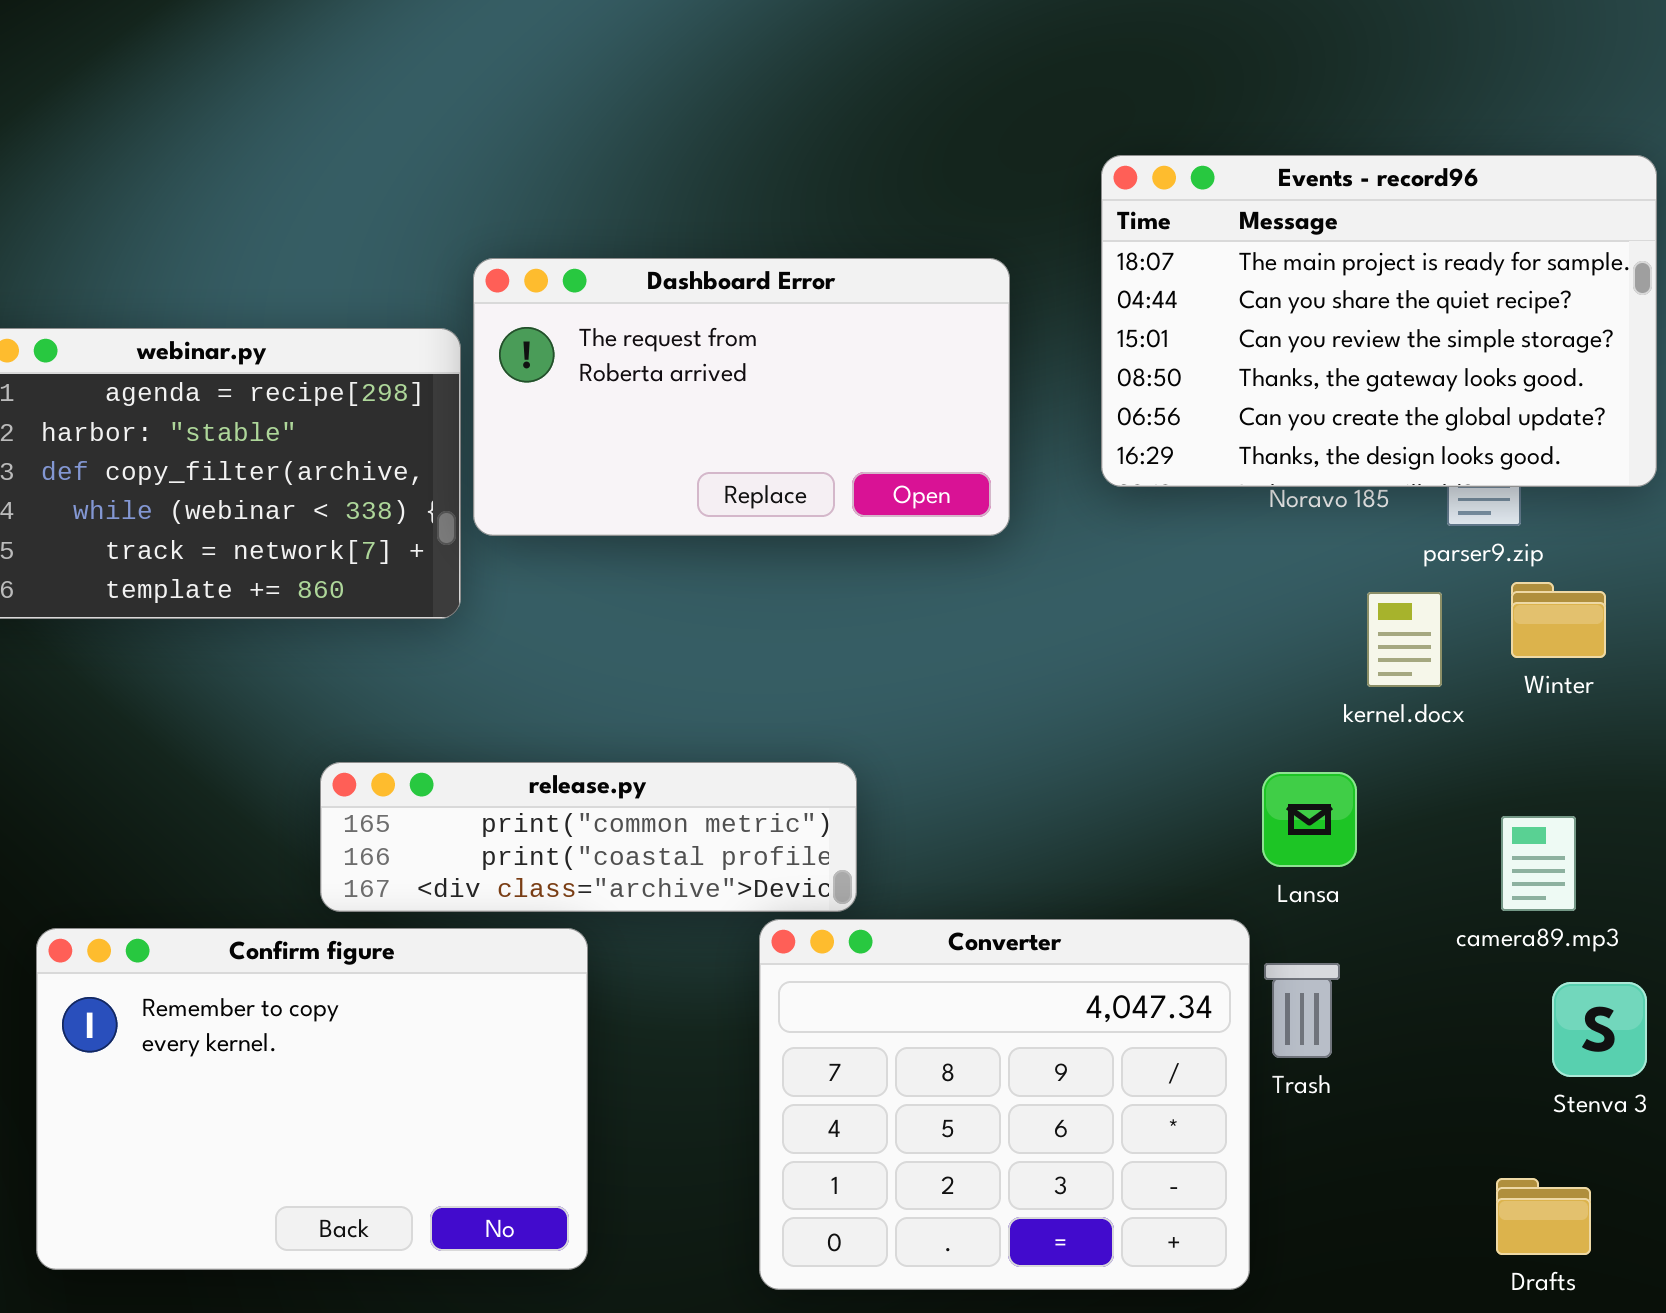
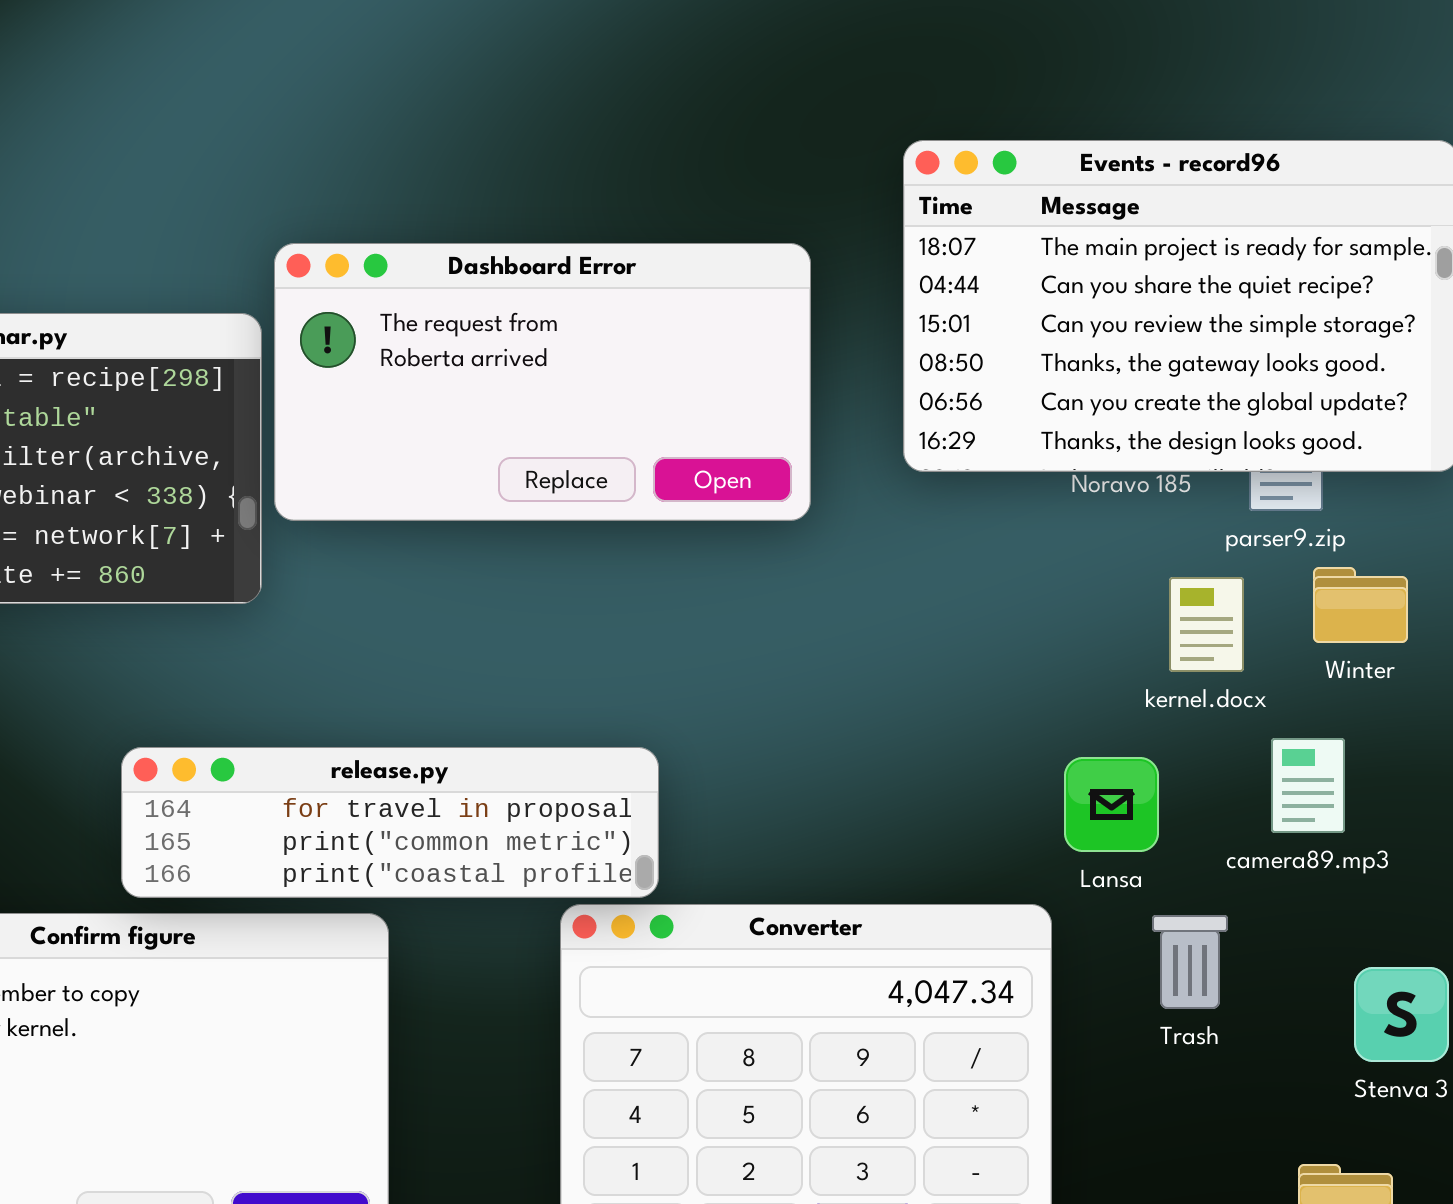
release.py: [320,762,857,912] -> [121,747,659,898], scrolled up 1 row
camera89.mp3: [1501,816,1576,911] -> [1271,738,1345,833], moved
Trash: [1264,963,1340,1058] -> [1152,915,1228,1009], moved

